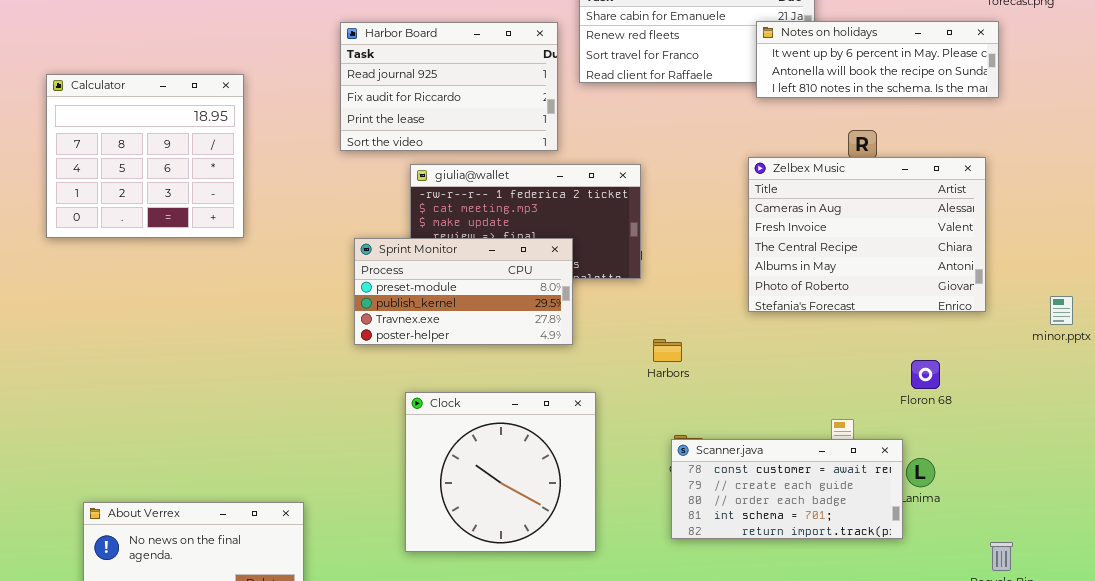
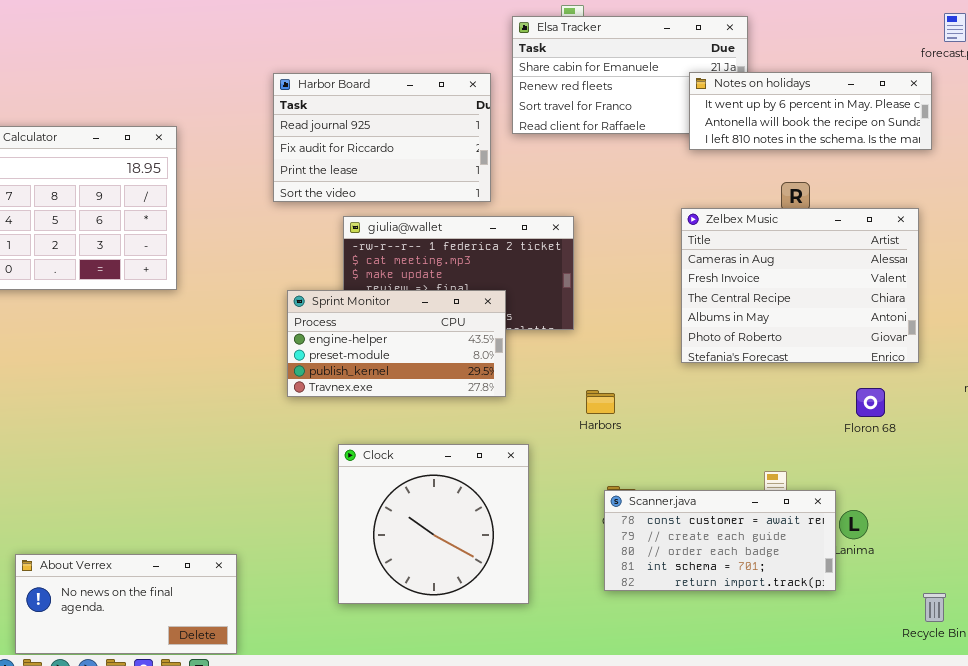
Sprint Monitor: [354,238,573,345] -> [287,290,506,397], scrolled up 1 row
Floron 68: [911,360,940,389] -> [856,388,885,417], moved

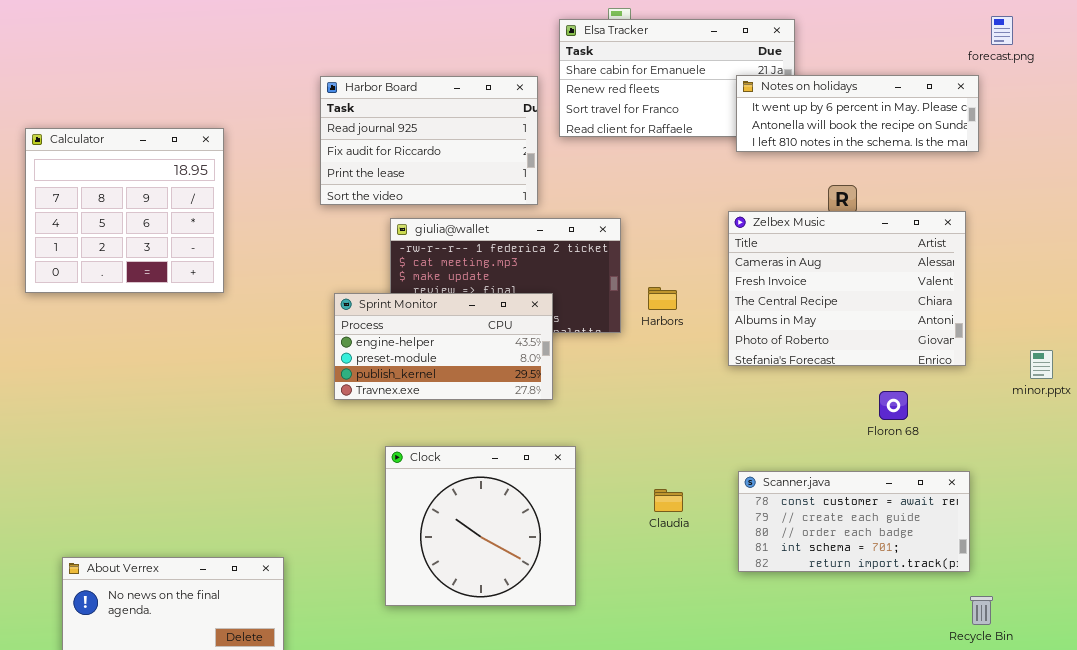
Floron 68: [856,388,885,417] -> [879,391,908,420], moved
Harbors: [586,390,615,414] -> [648,287,677,310], moved
Scanner.java: [604,490,836,591] -> [738,471,970,572], moved

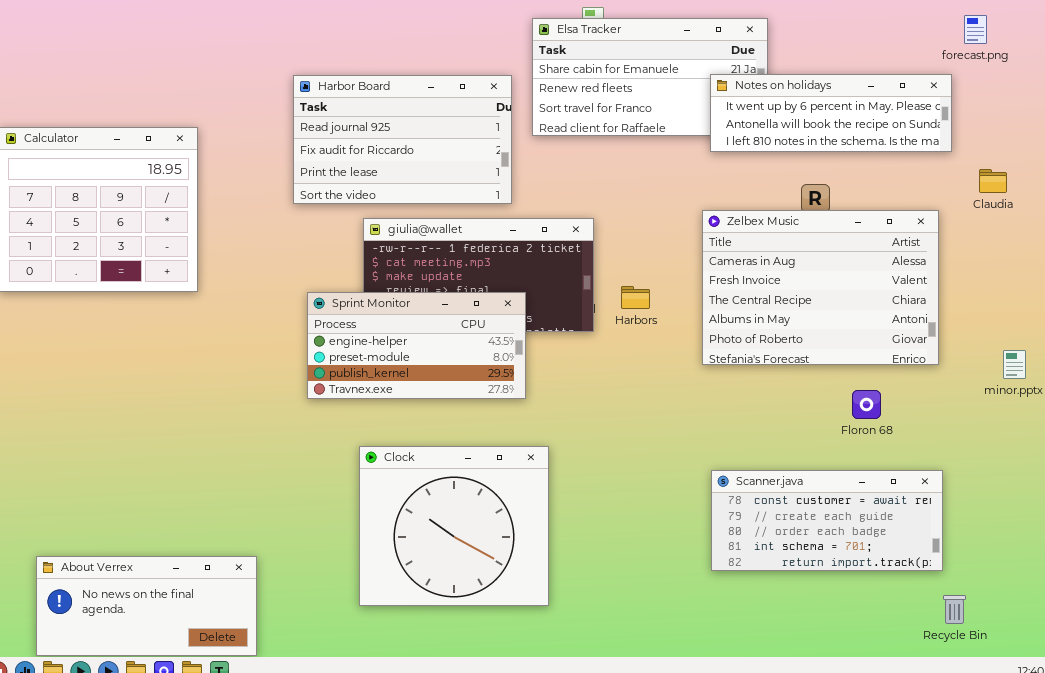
Claudia: [654,489,683,512] -> [979,169,1007,193], moved

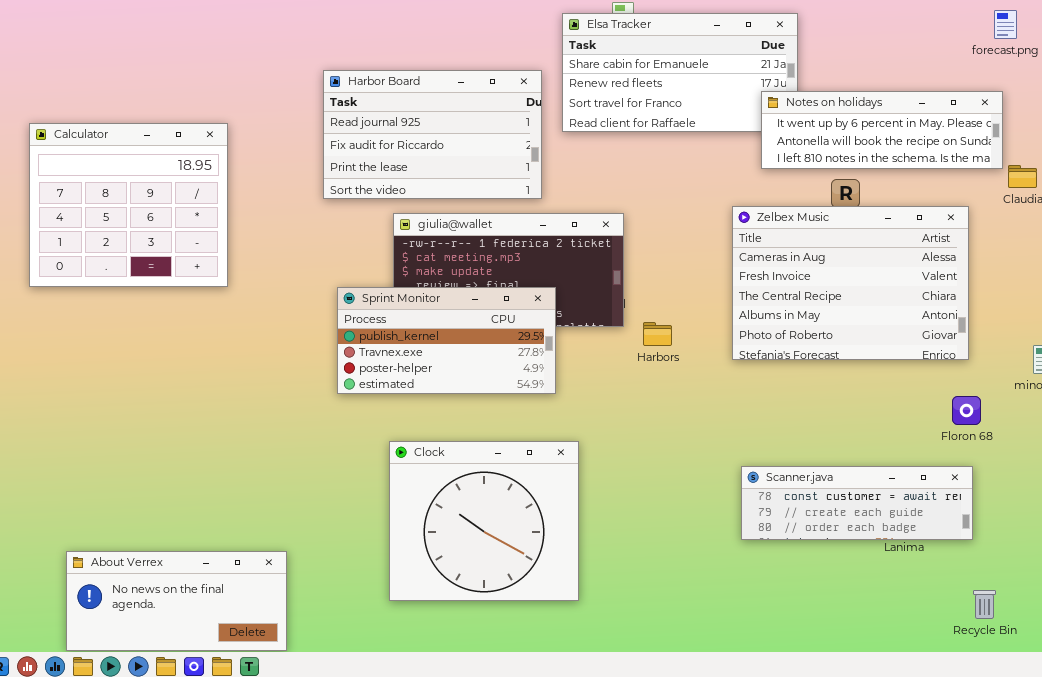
Notes on holidays: [710,74,952,152] -> [761,91,1003,169], moved
Harbors: [621,286,650,309] -> [643,322,672,346], moved
Sprint Monitor: [307,292,526,399] -> [337,287,556,394], scrolled down 2 rows
Floron 68: [852,390,881,419] -> [952,396,981,425], moved
Scanner.java: [711,470,943,571] -> [741,466,973,540], resized

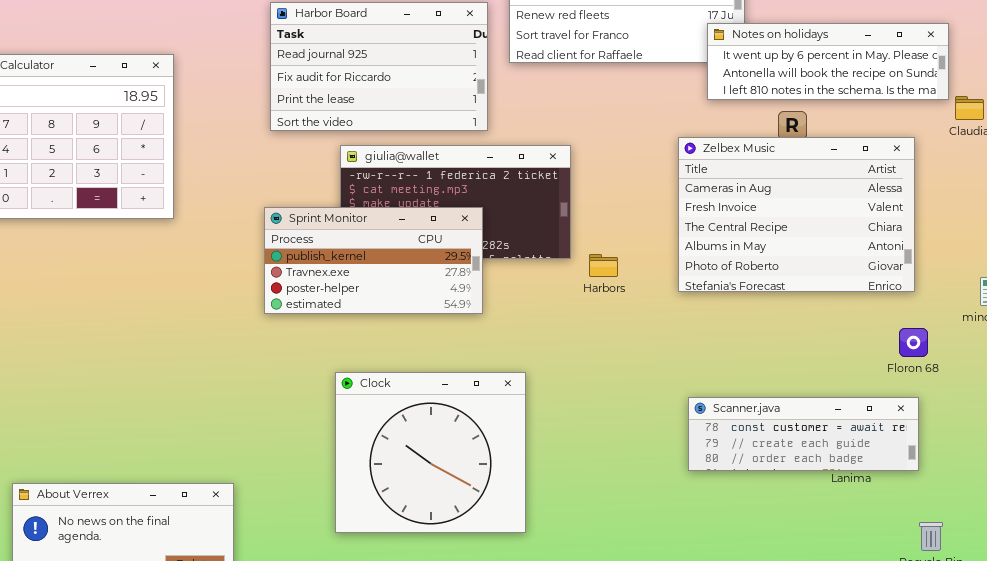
Sprint Monitor: [337,287,556,394] -> [264,207,483,314], moved

